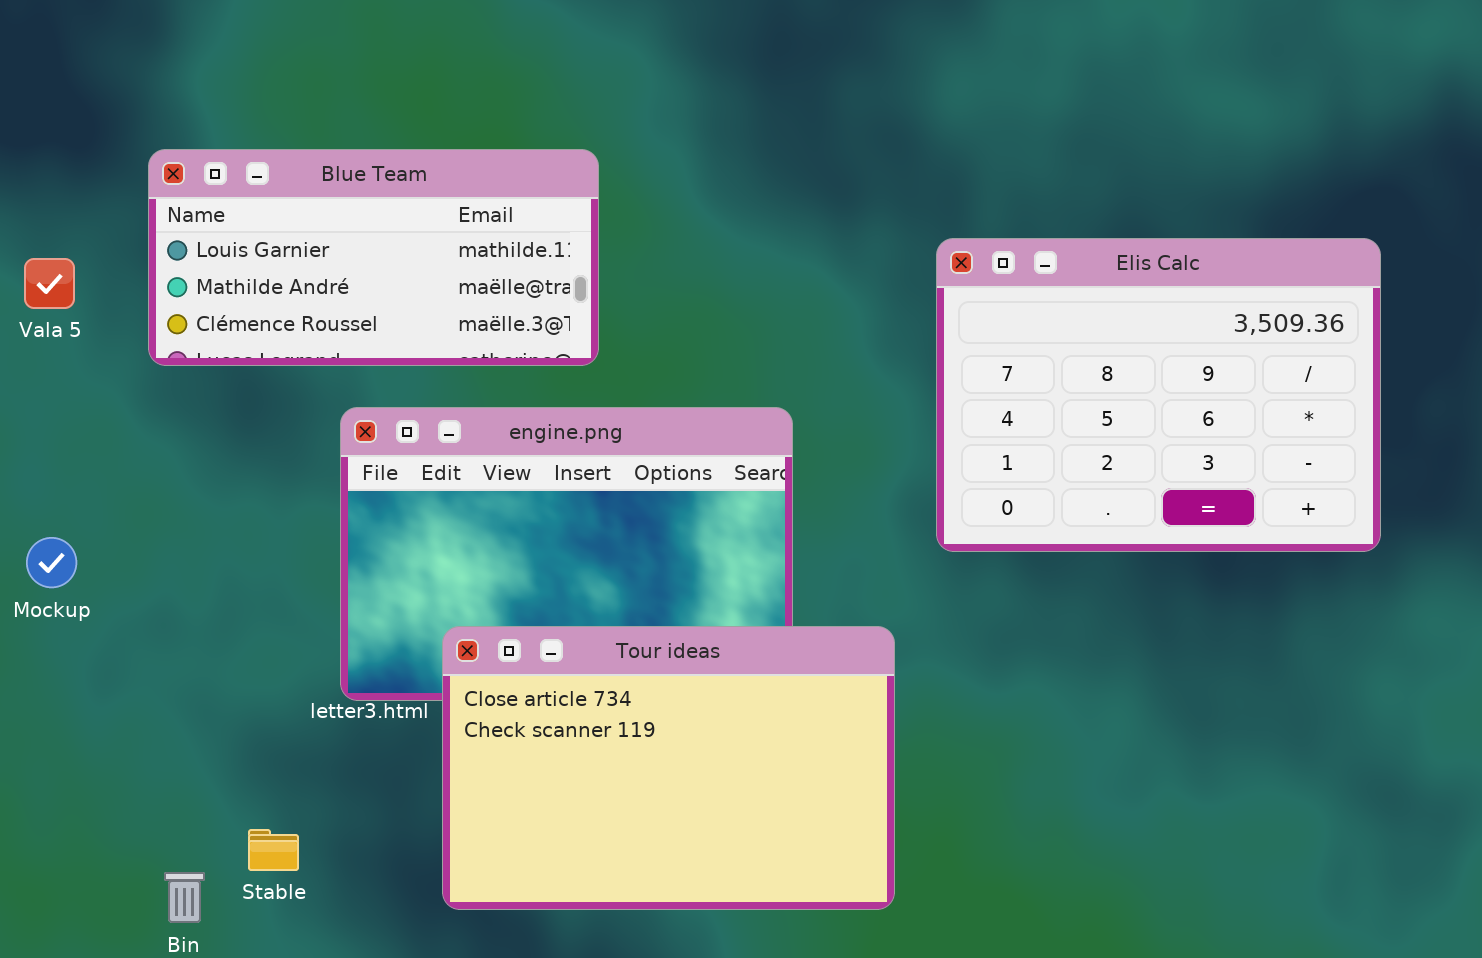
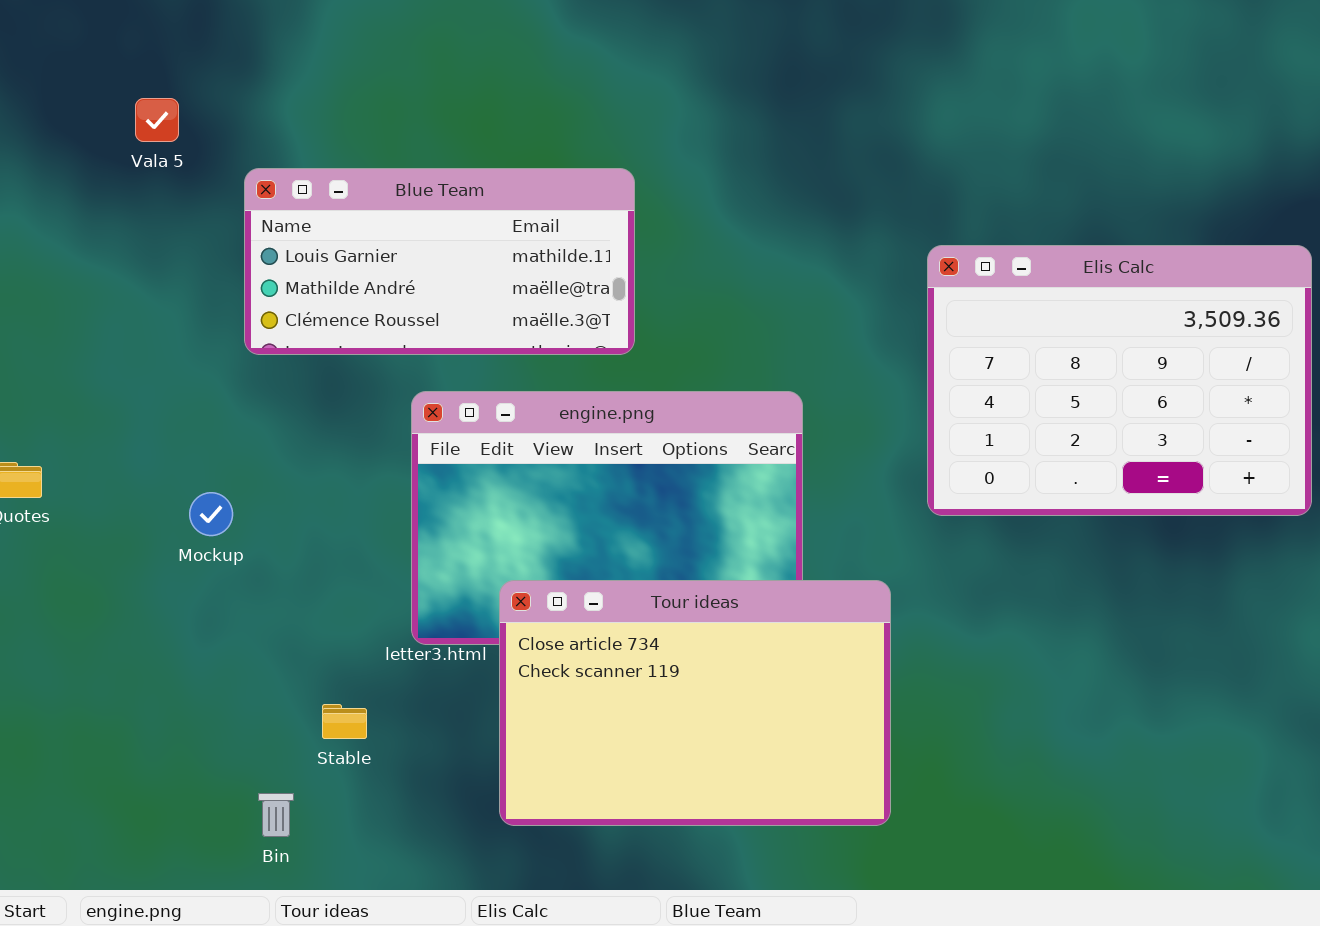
Vala 5: [24,258,75,309] -> [135,98,179,142], moved
Mockup: [26,537,77,588] -> [189,492,233,536], moved
Stable: [248,829,299,871] -> [322,704,367,739], moved

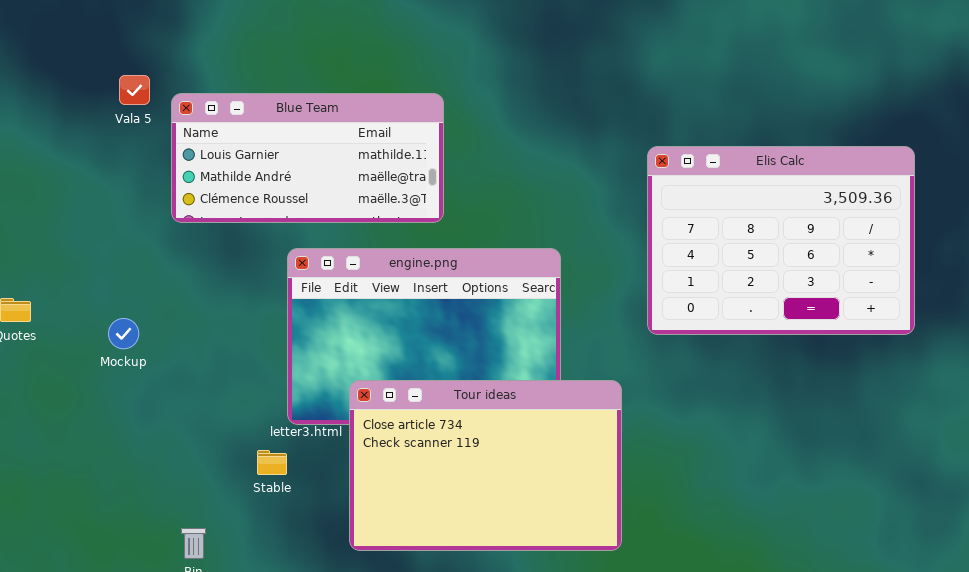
Vala 5: [135,98,179,142] -> [119,75,150,105], moved
Mockup: [189,492,233,536] -> [108,318,139,349], moved
Stable: [322,704,367,739] -> [257,450,287,475], moved

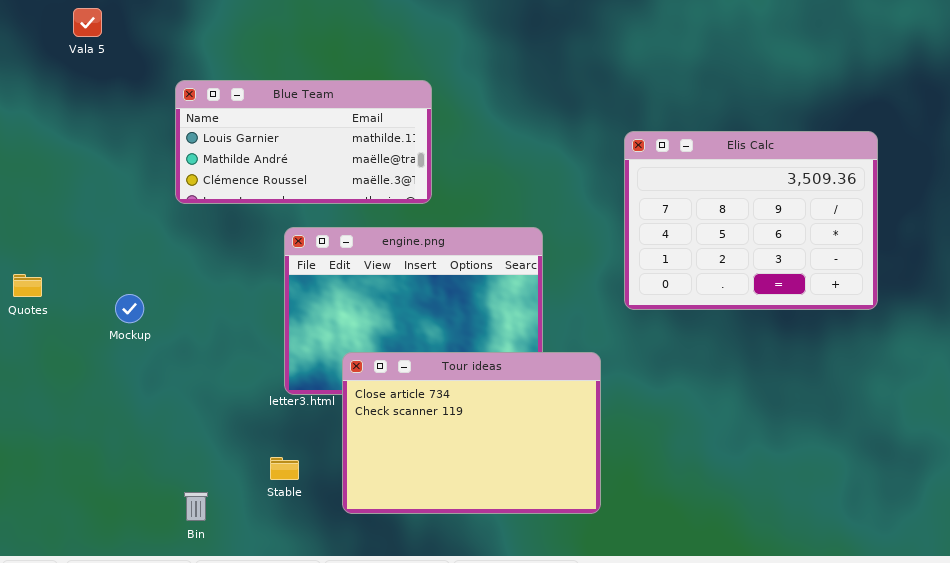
Vala 5: [119,75,150,105] -> [73,8,102,37], moved
Stable: [257,450,287,475] -> [270,457,299,480], moved

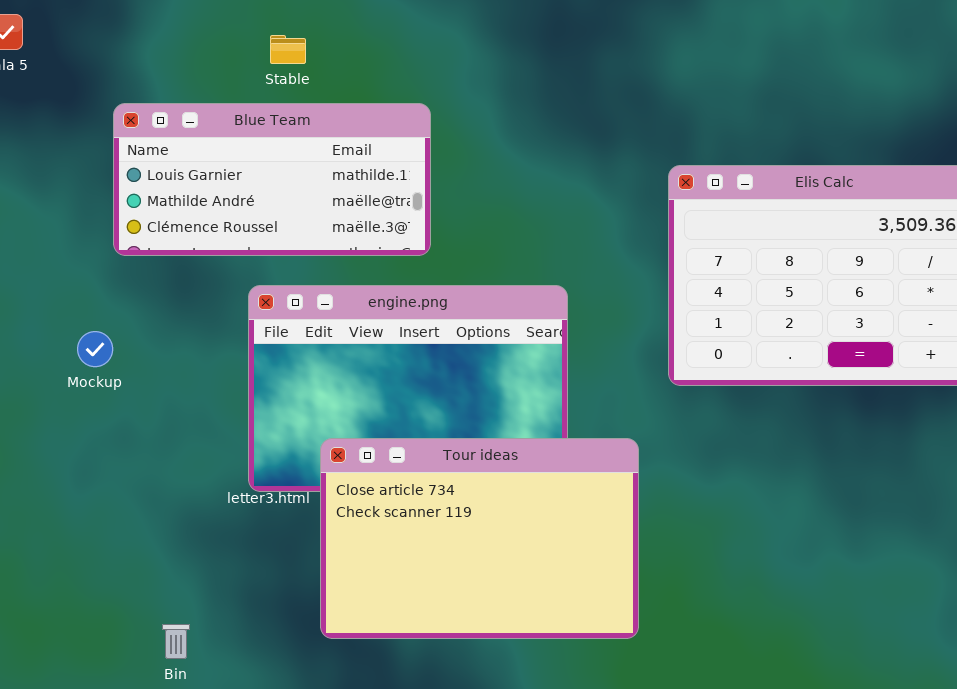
Mockup: [115,294,144,323] -> [77,331,113,367], moved
Stable: [270,457,299,480] -> [270,35,306,64], moved
Bin: [184,492,208,521] -> [162,624,190,659], moved

